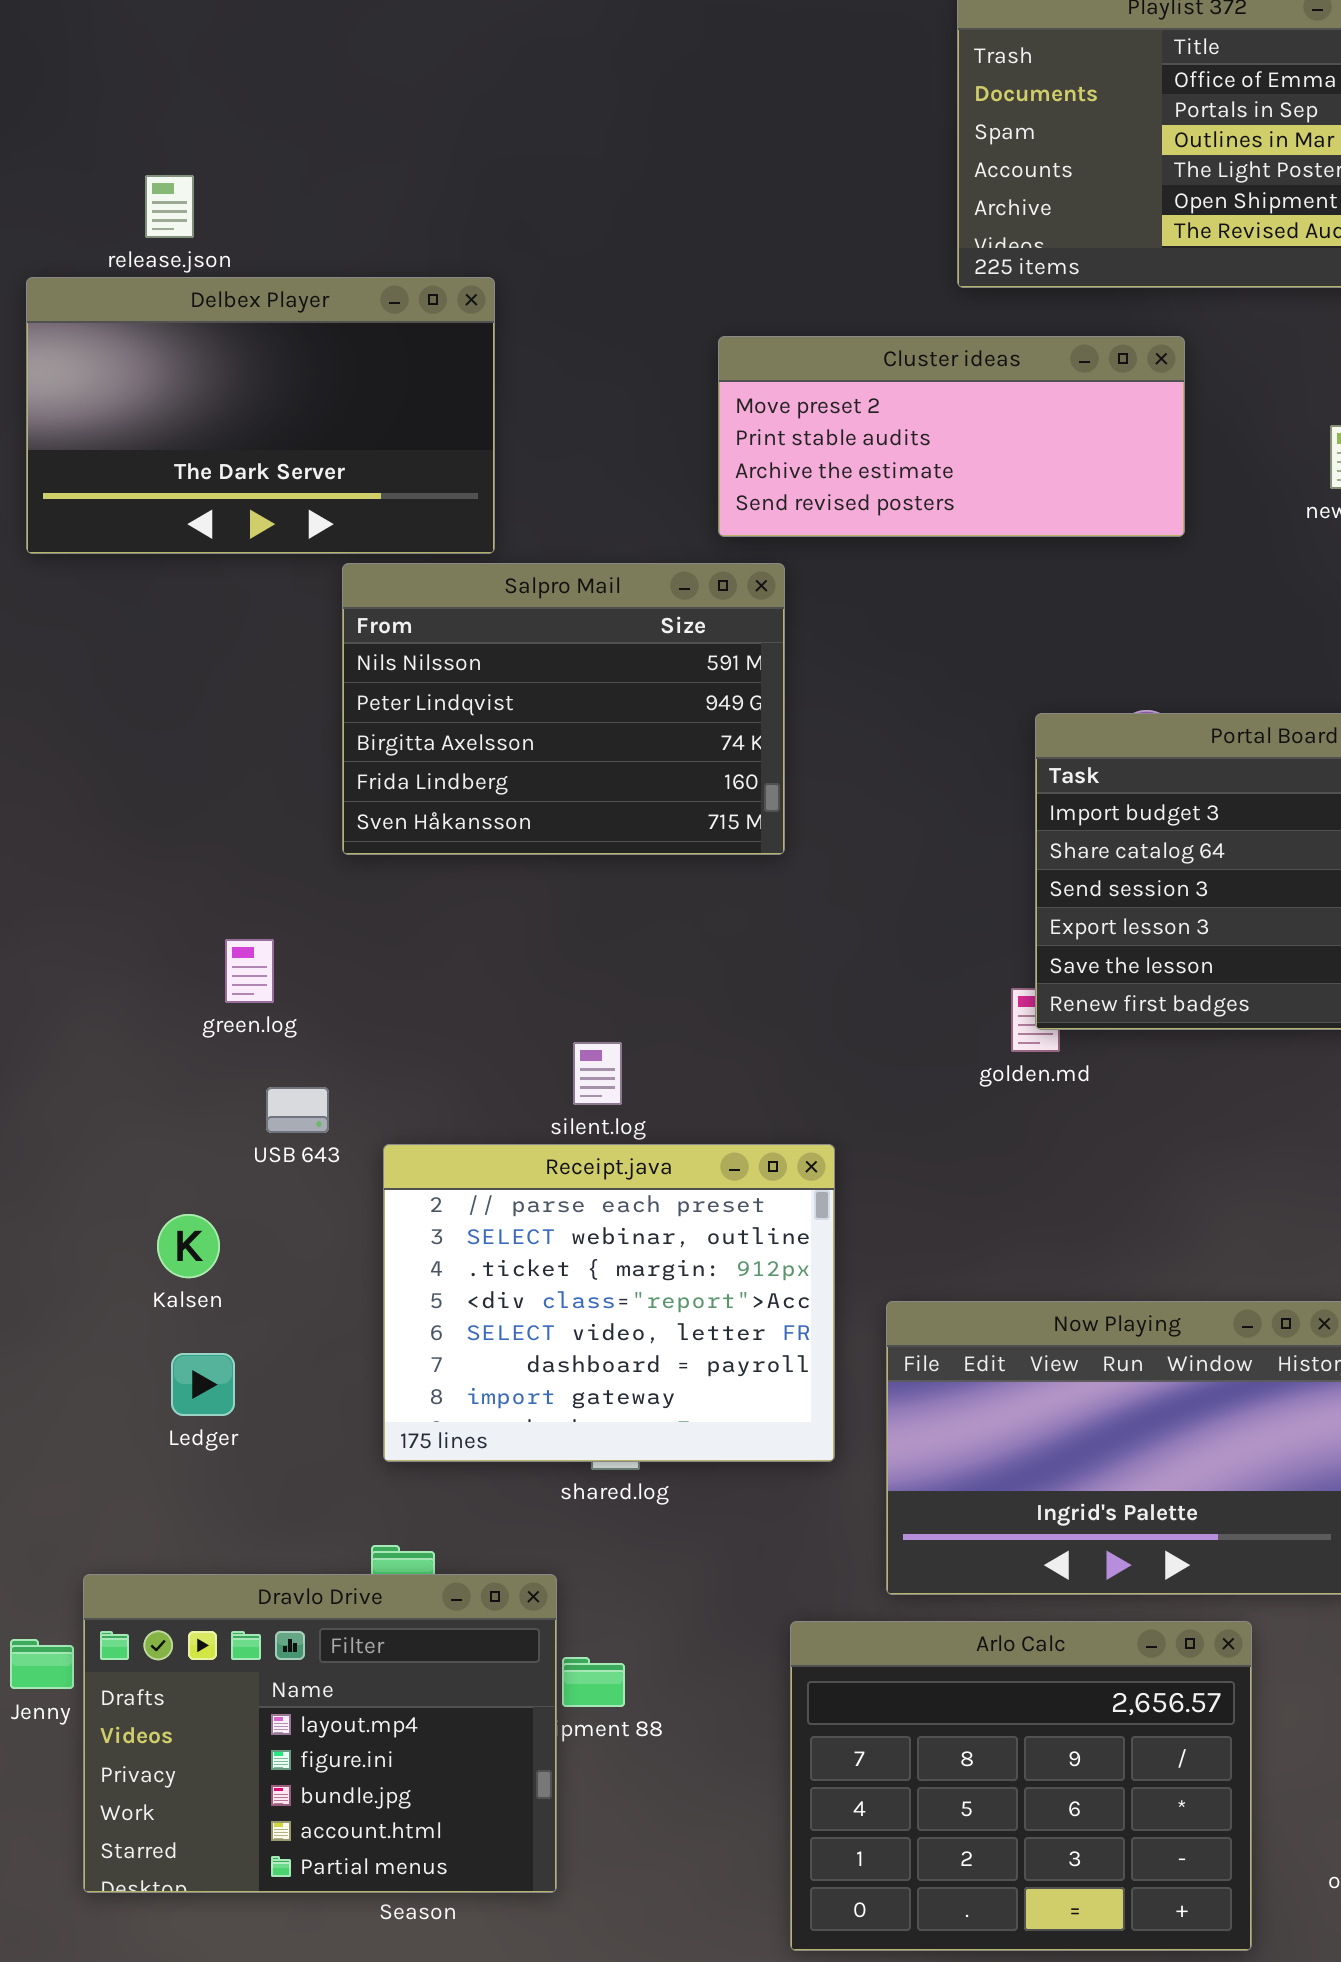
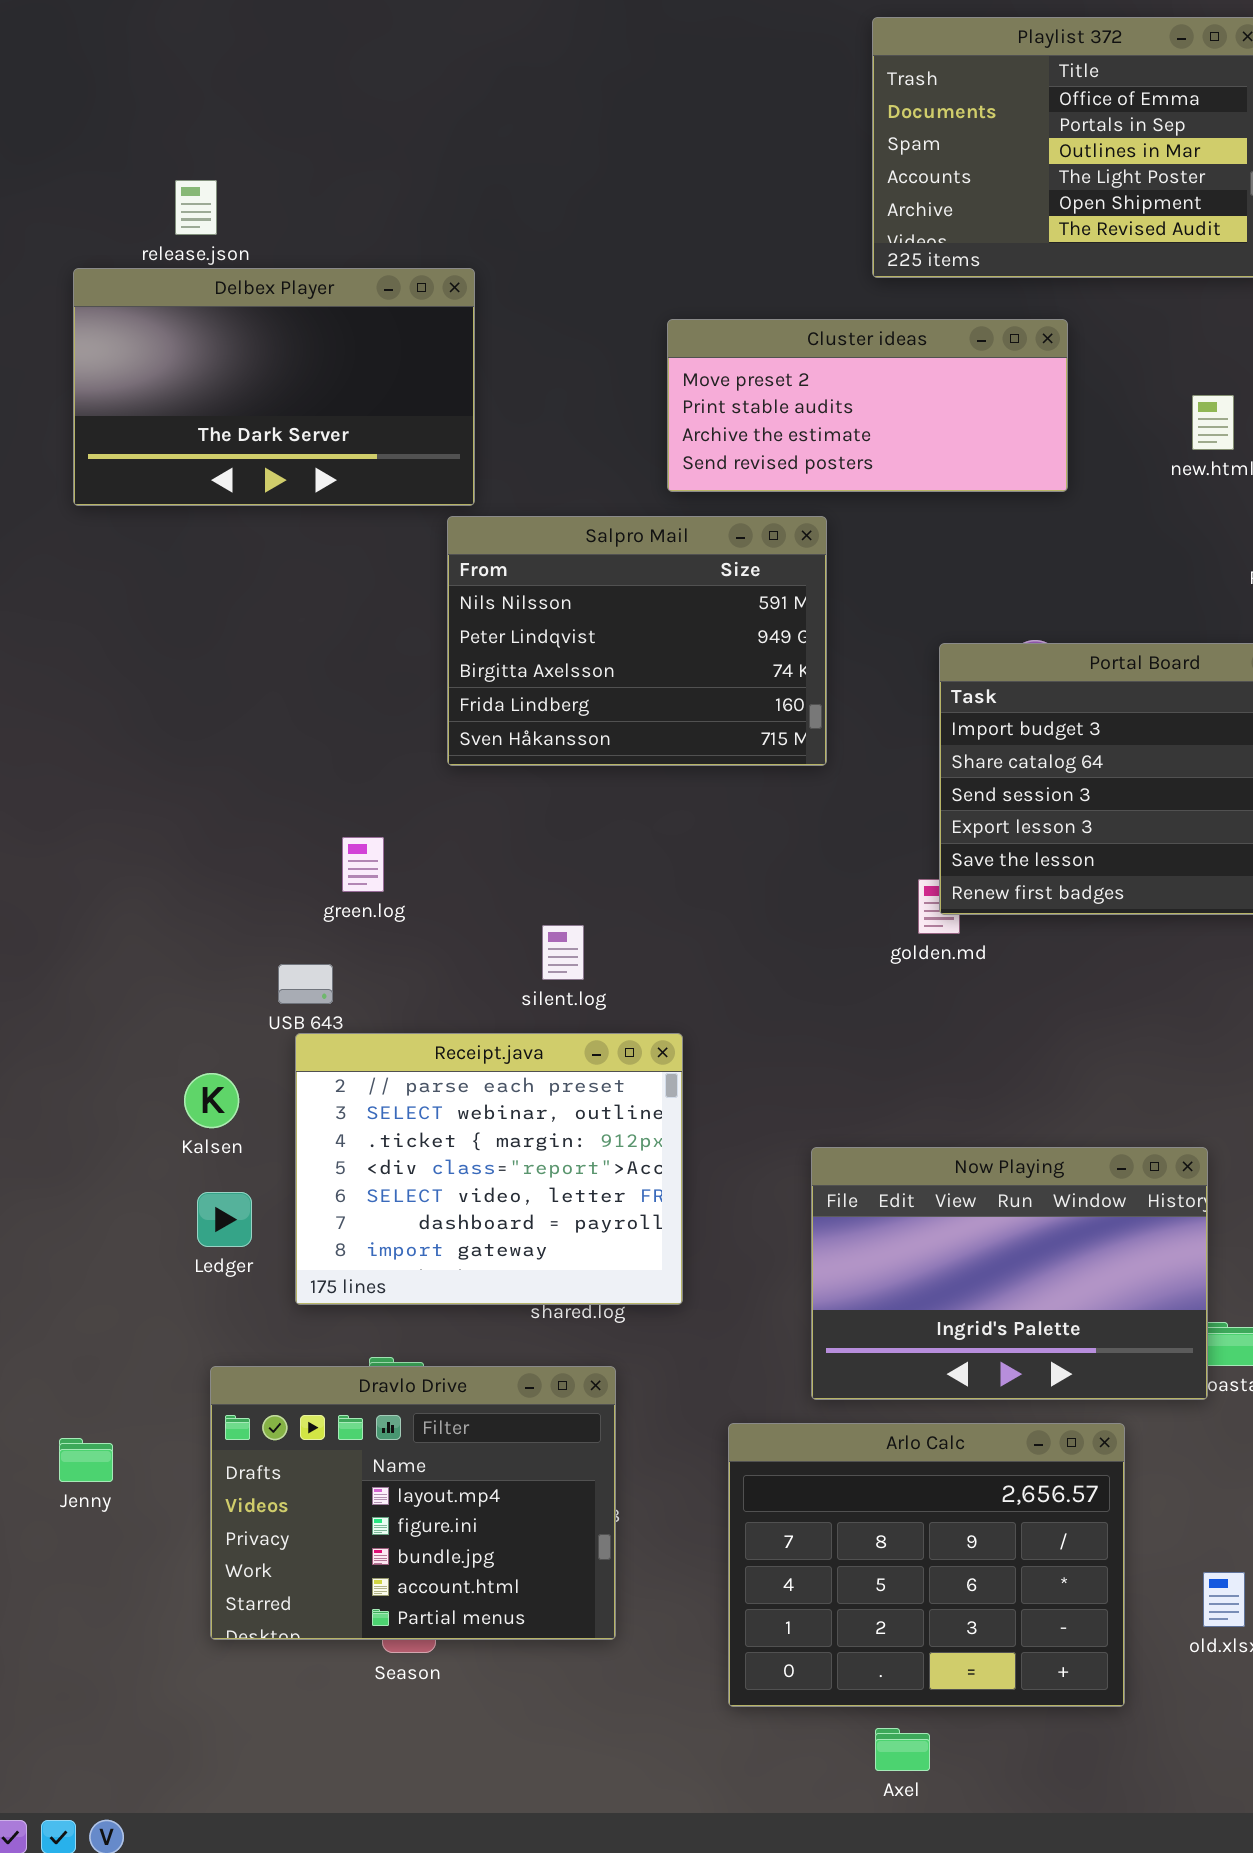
Salpro Mail: [342,563,785,855] -> [447,516,827,766], moved
green.log: [225,939,274,1003] -> [342,837,384,892], moved
Receipt.java: [383,1144,835,1462] -> [295,1033,683,1305], moved
Dravlo Drive: [83,1574,557,1893] -> [210,1366,616,1640], moved

